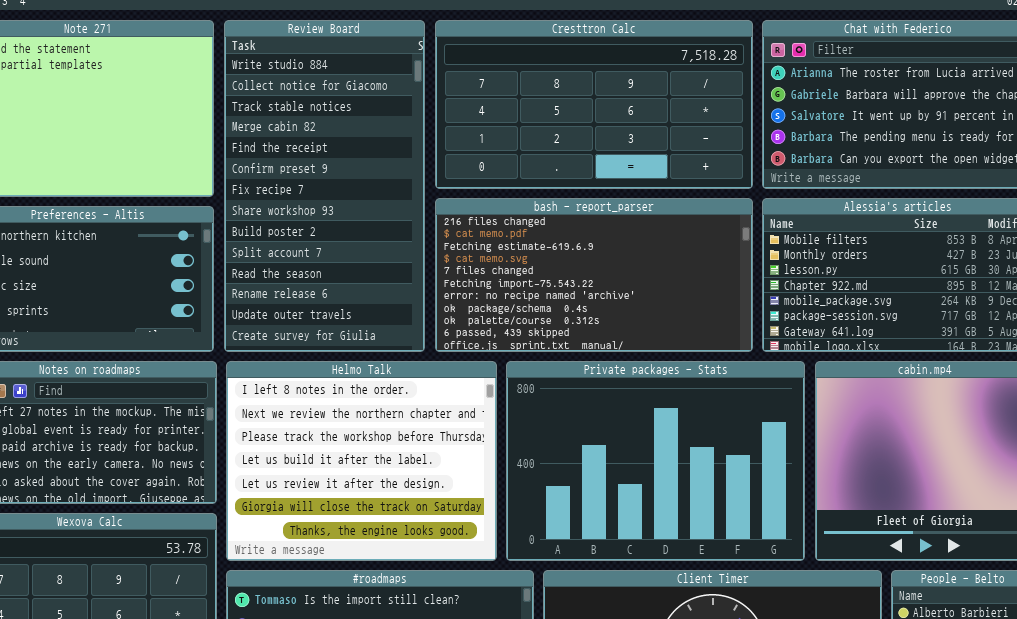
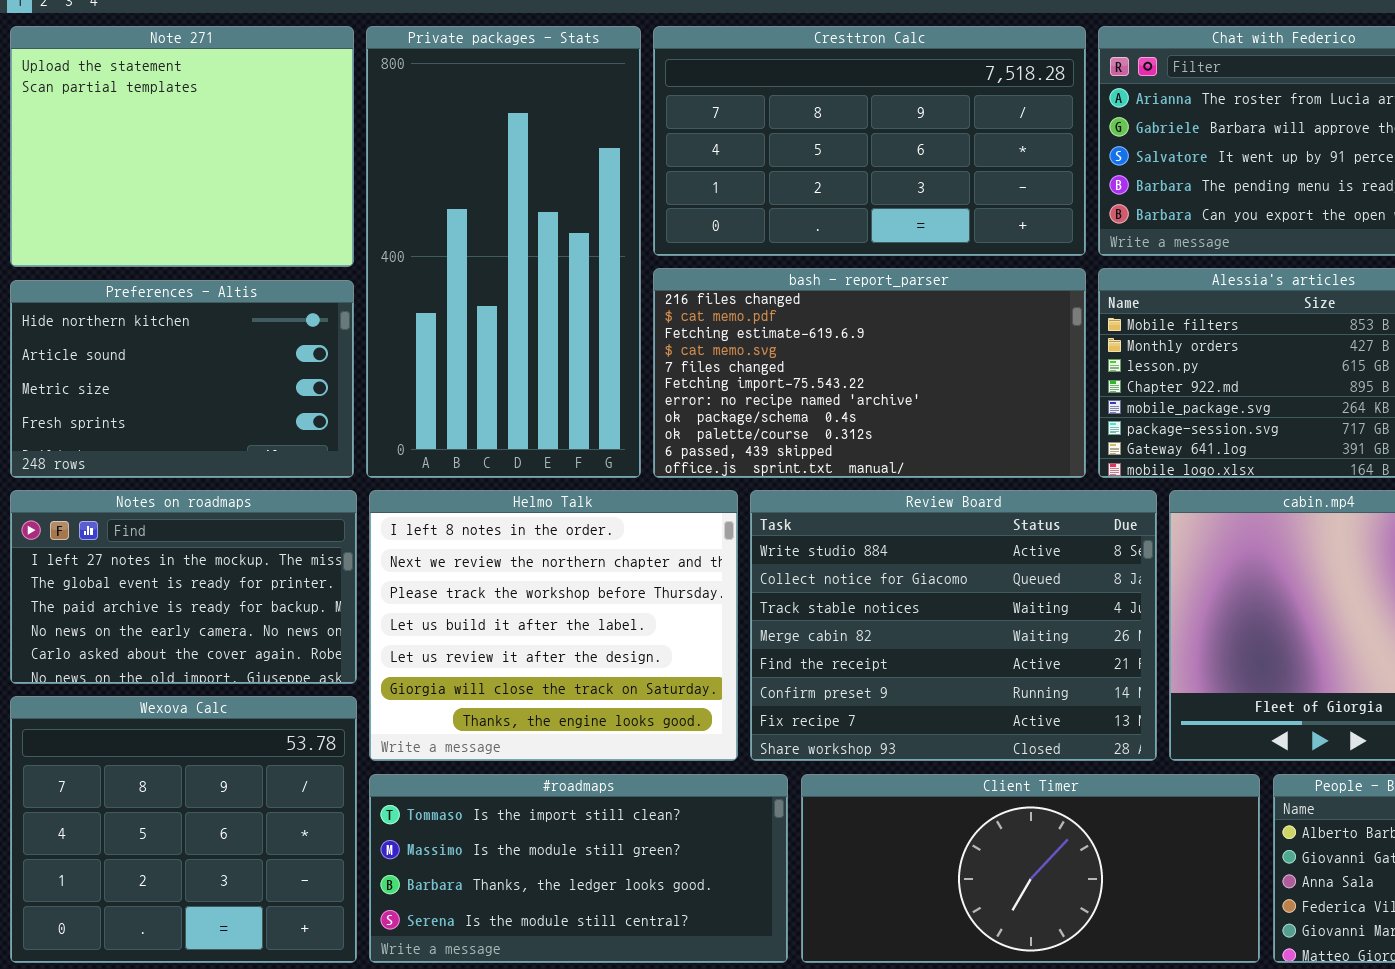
Review Board: [224,20,425,352] -> [750,490,1157,761], moved, resized
Private packages - Stats: [506,361,805,561] -> [366,26,641,478], moved, resized

